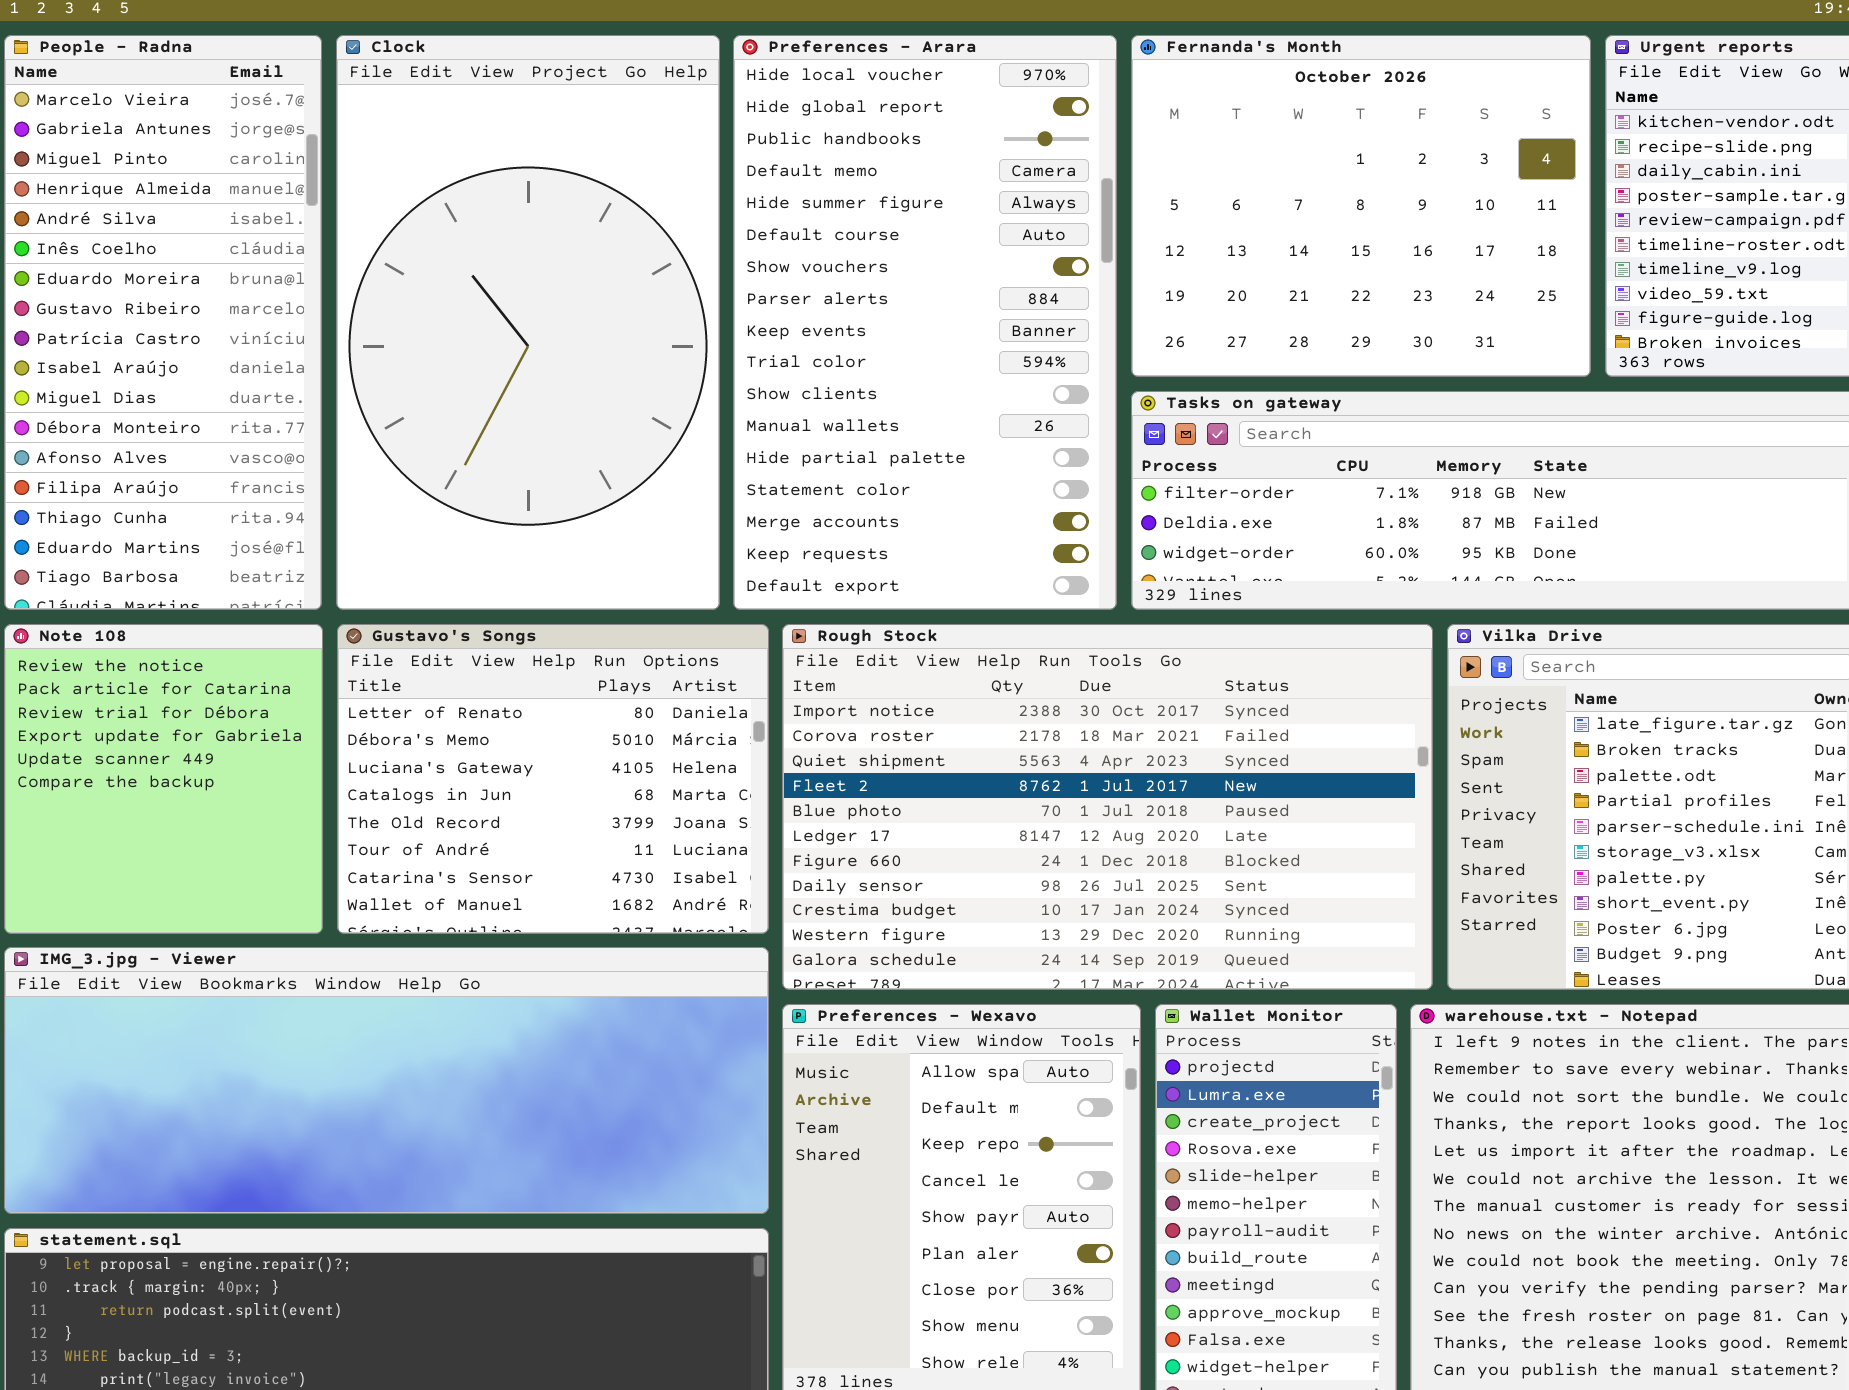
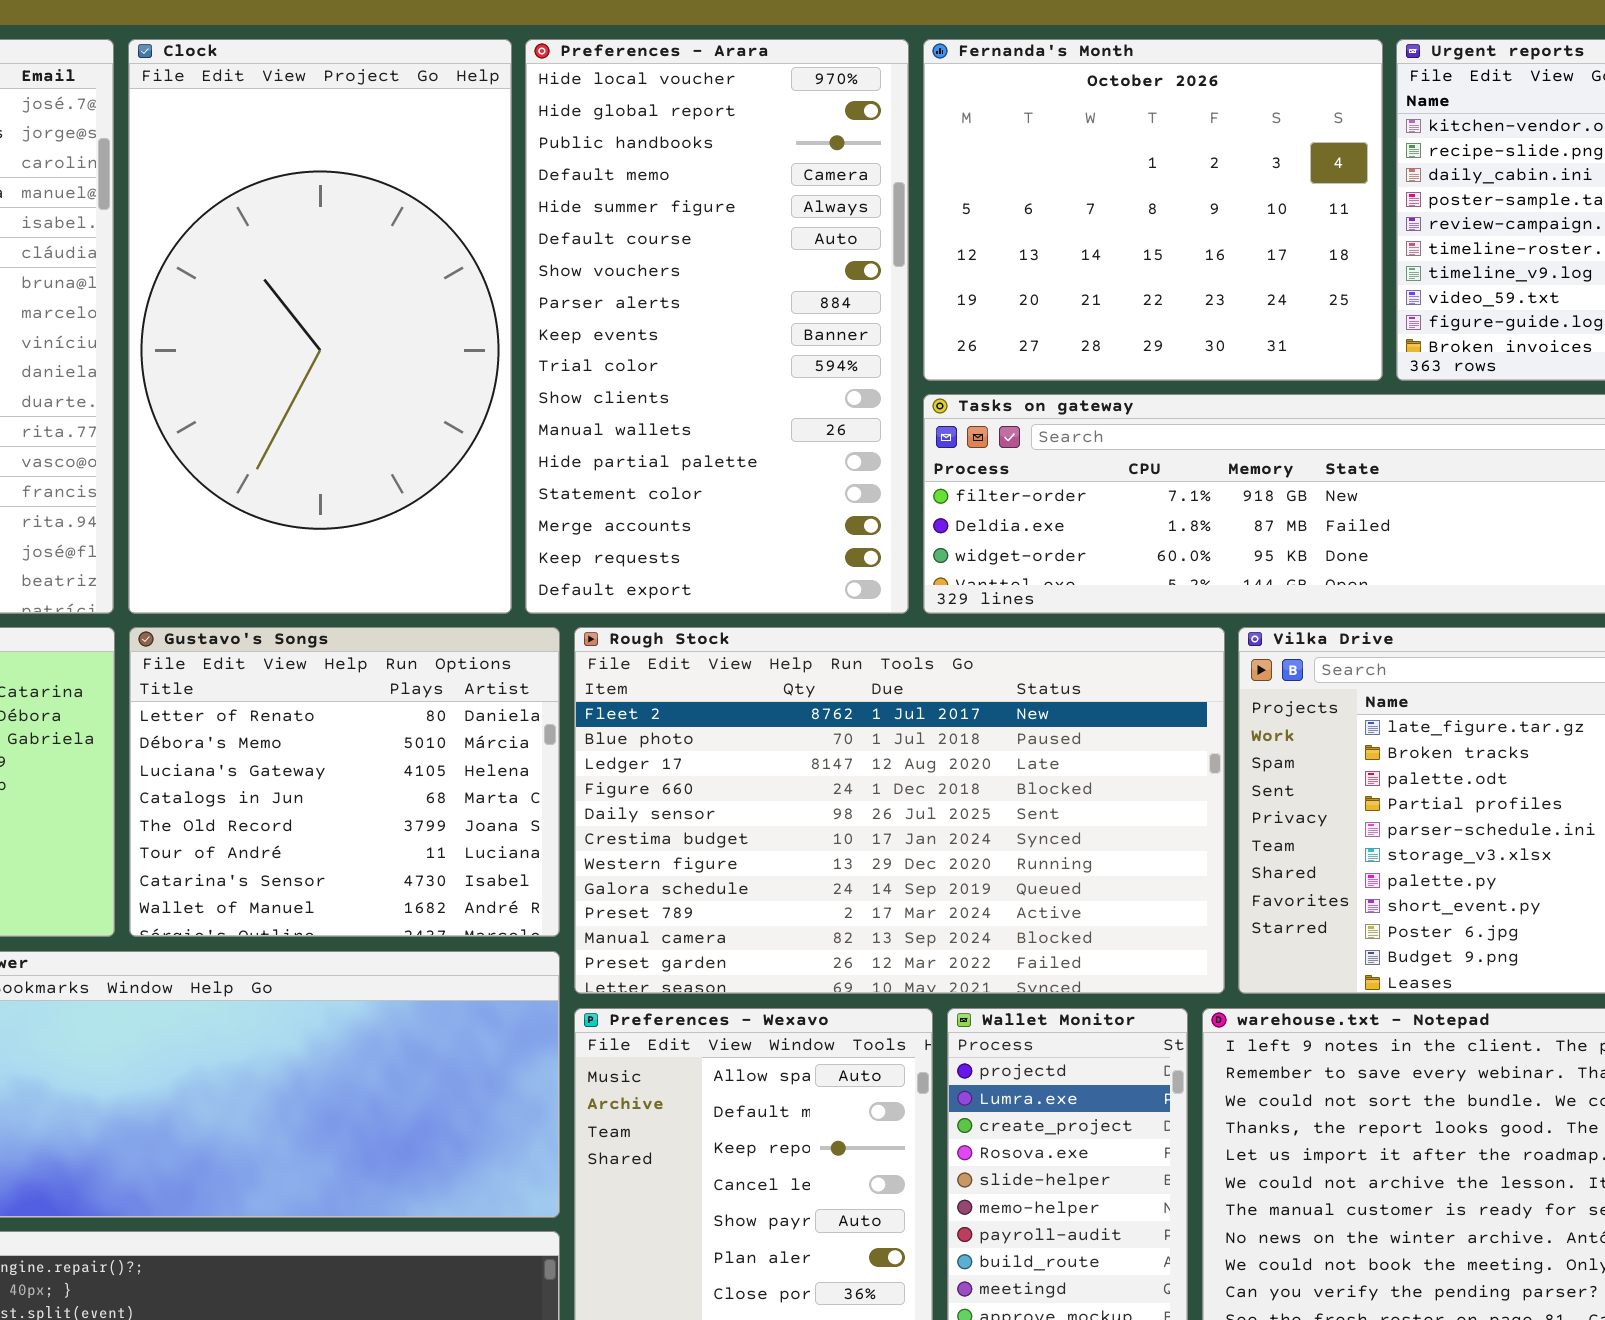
Rough Stock: [782,624,1433,990] -> [574,627,1225,994], scrolled down 3 rows

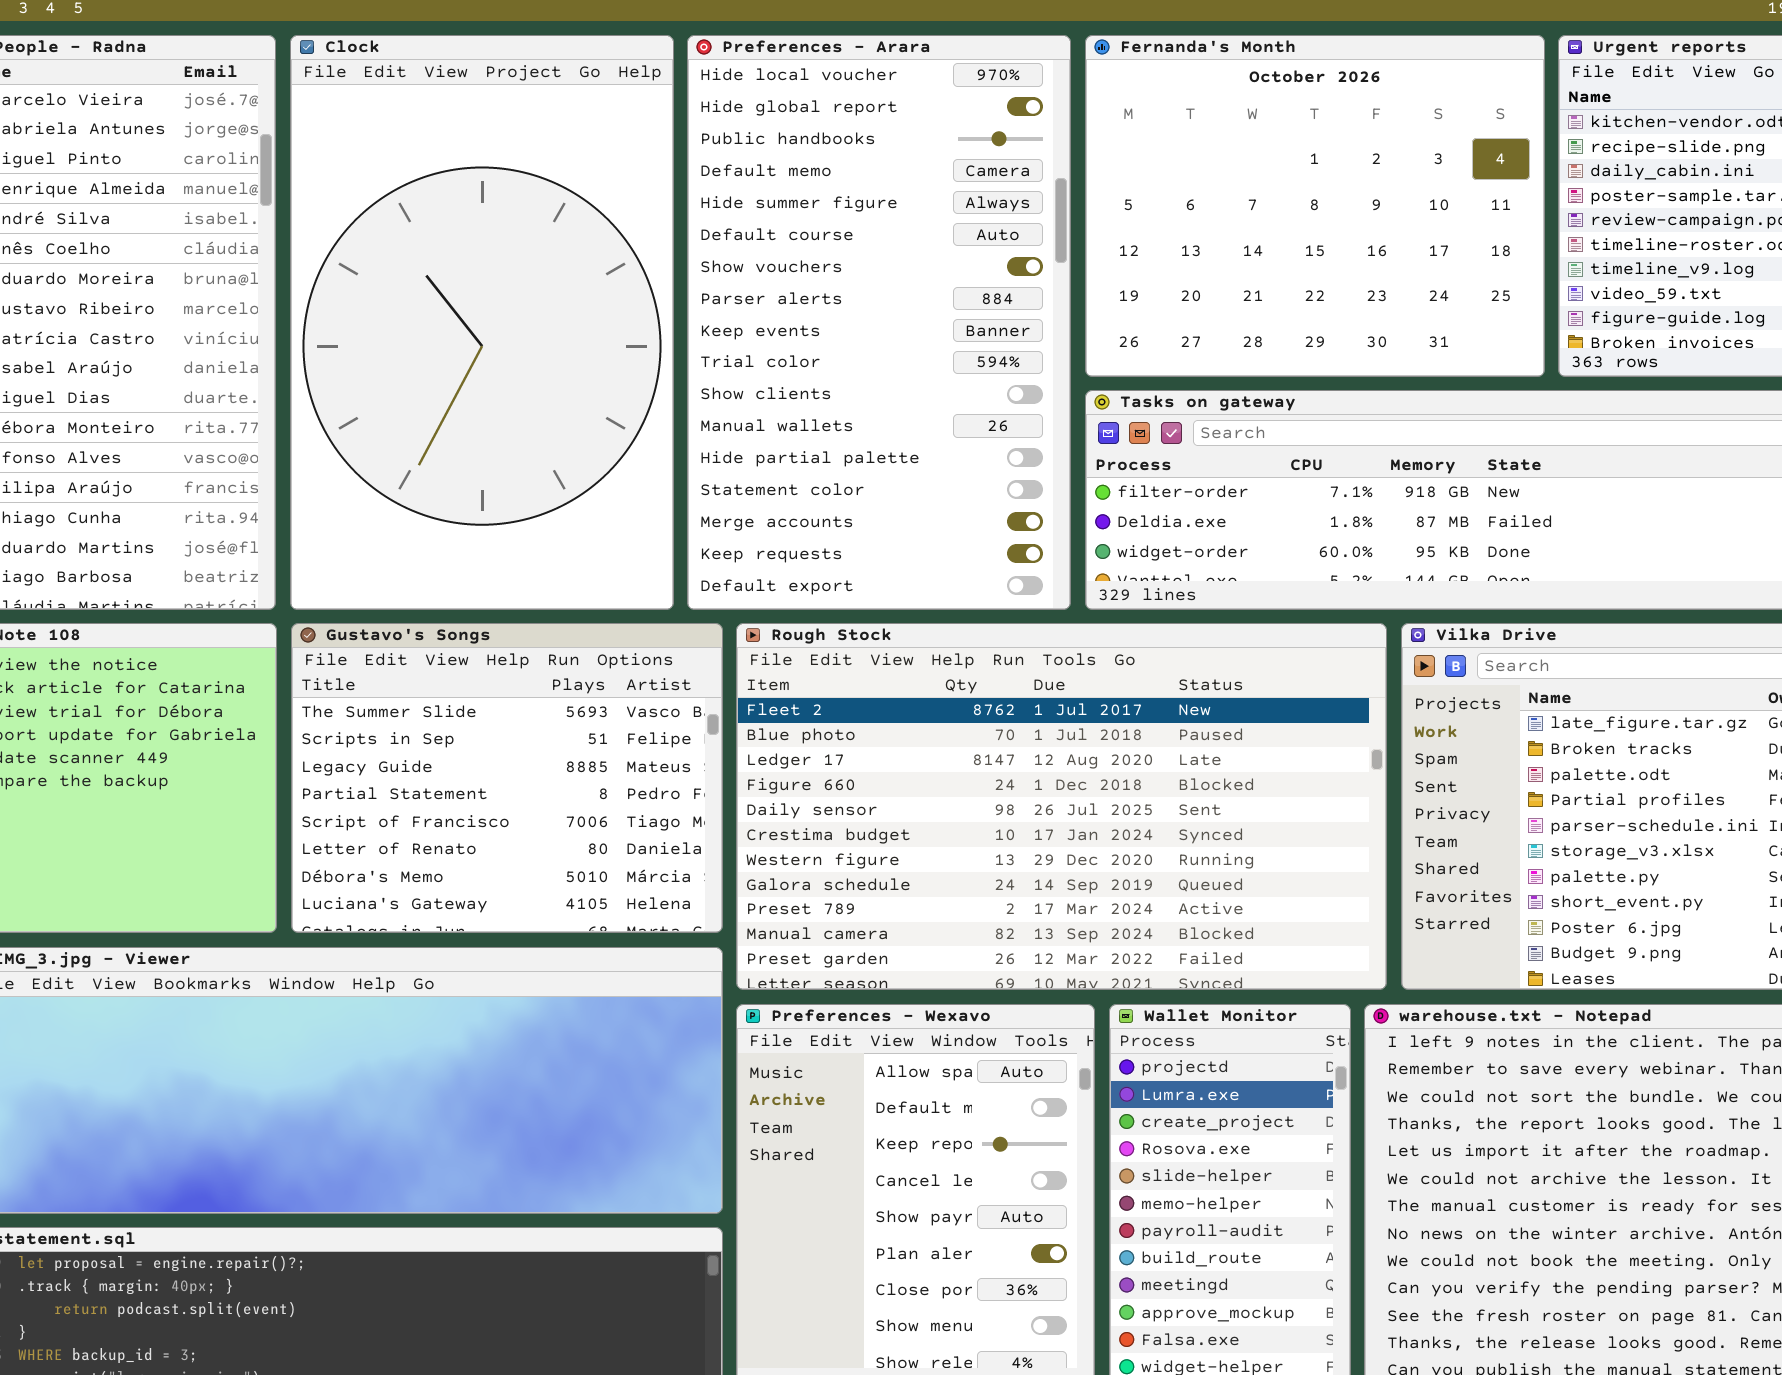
Gustavo's Songs: [129,627,560,937] -> [291,623,723,933], scrolled up 5 rows

